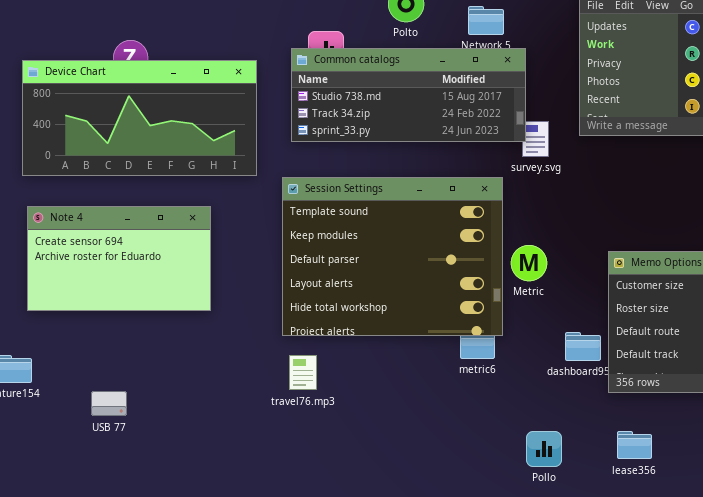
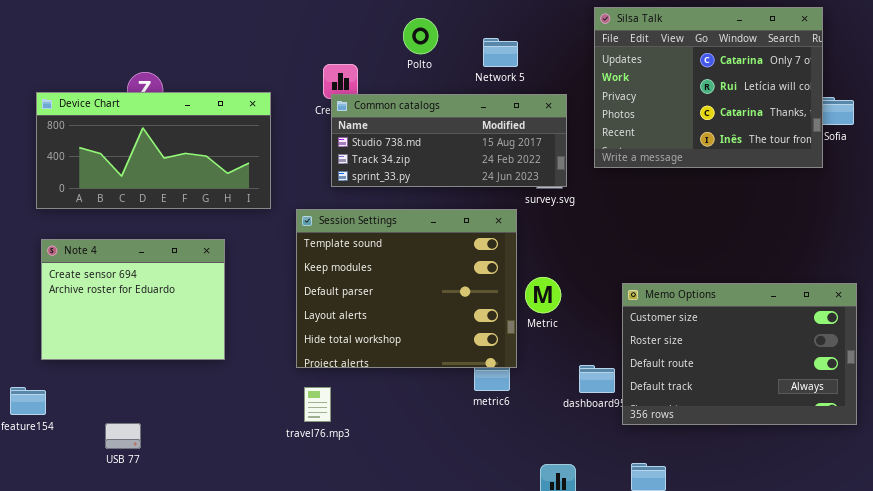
Common catalogs: [291,48,526,142] -> [331,94,567,187], moved
Note 4: [27,206,211,311] -> [41,239,225,360], resized

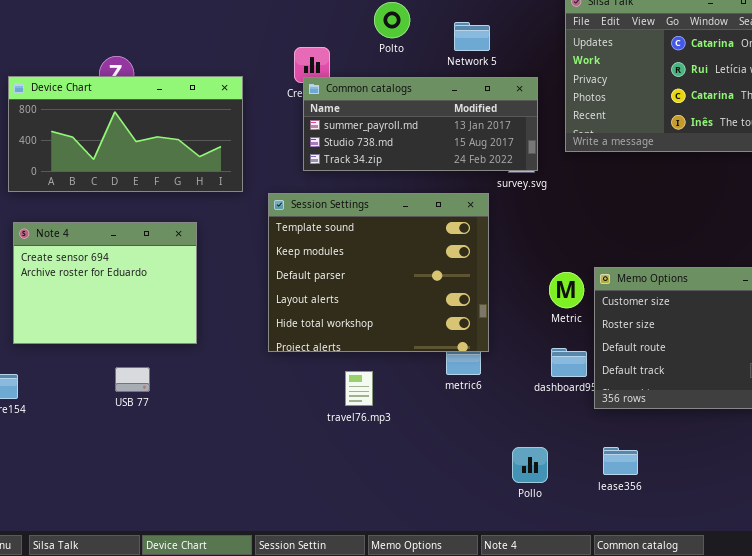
Common catalogs: [331,94,567,187] -> [303,77,538,171], scrolled up 1 row
Metric: [525,277,561,313] -> [549,272,584,308], moved
travel76.mp3: [304,387,331,422] -> [345,371,373,406], moved
USB 77: [105,423,141,449] -> [115,367,150,392], moved

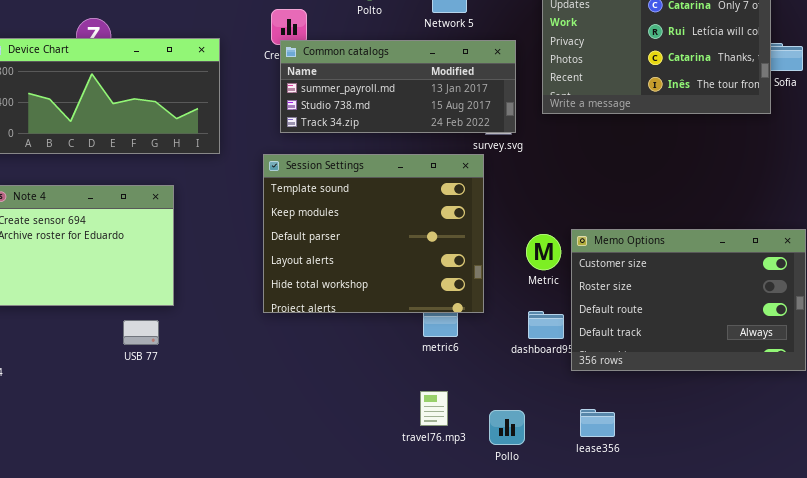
Session Settings: [268,193,489,352] -> [263,154,484,313], moved
USB 77: [115,367,150,392] -> [123,320,159,345], moved
travel76.mp3: [345,371,373,406] -> [420,391,448,426], moved

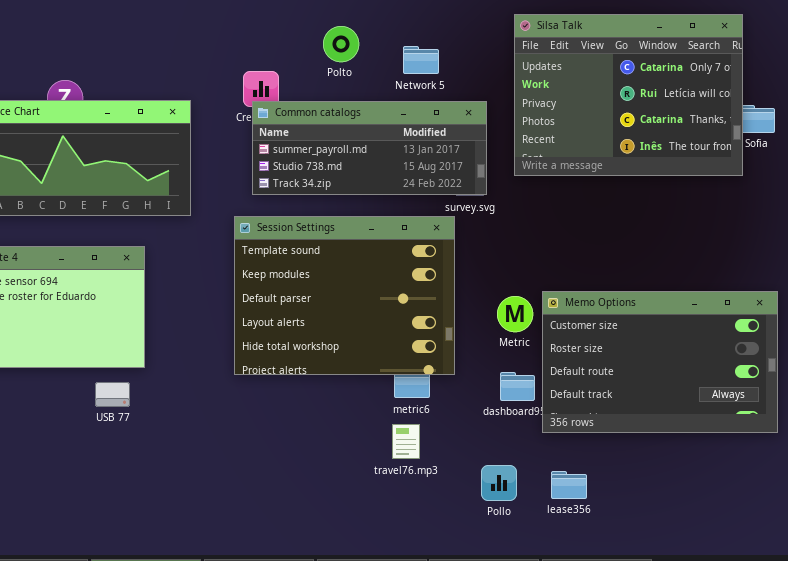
travel76.mp3: [420,391,448,426] -> [392,424,420,459], moved
Pollo: [489,410,525,445] -> [481,465,517,501], moved

